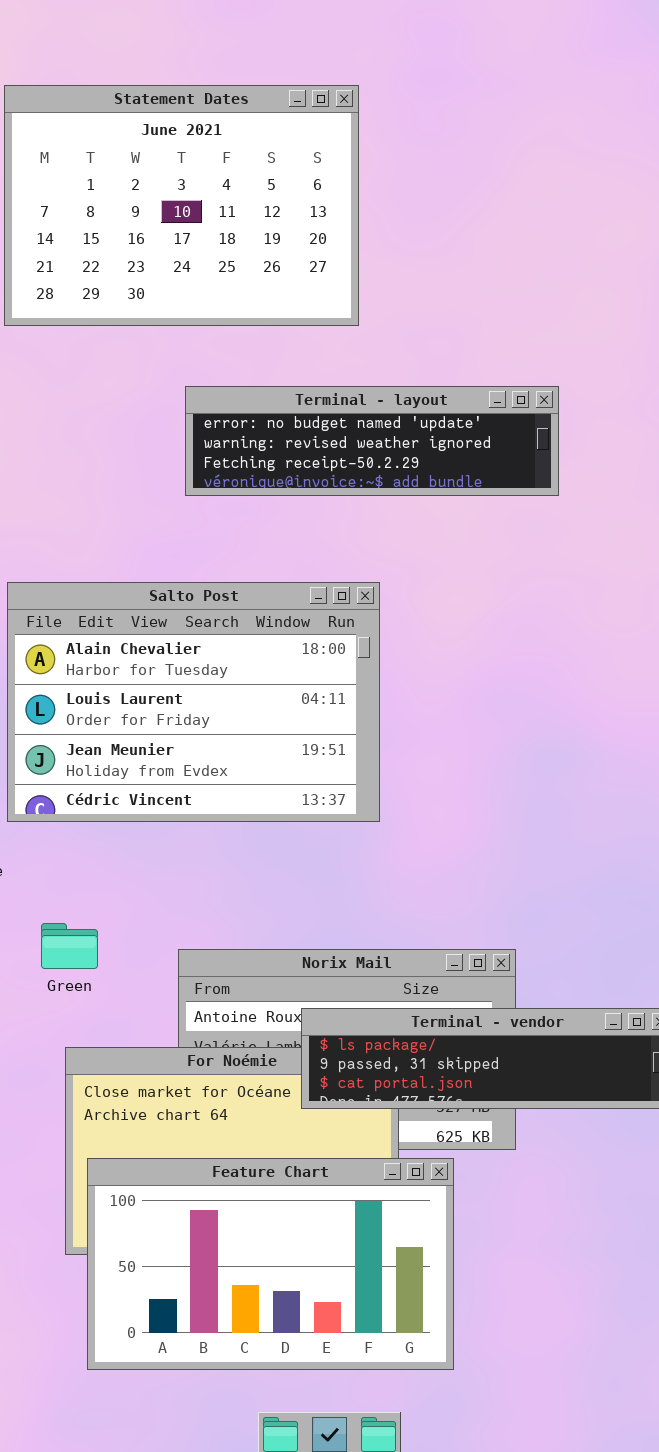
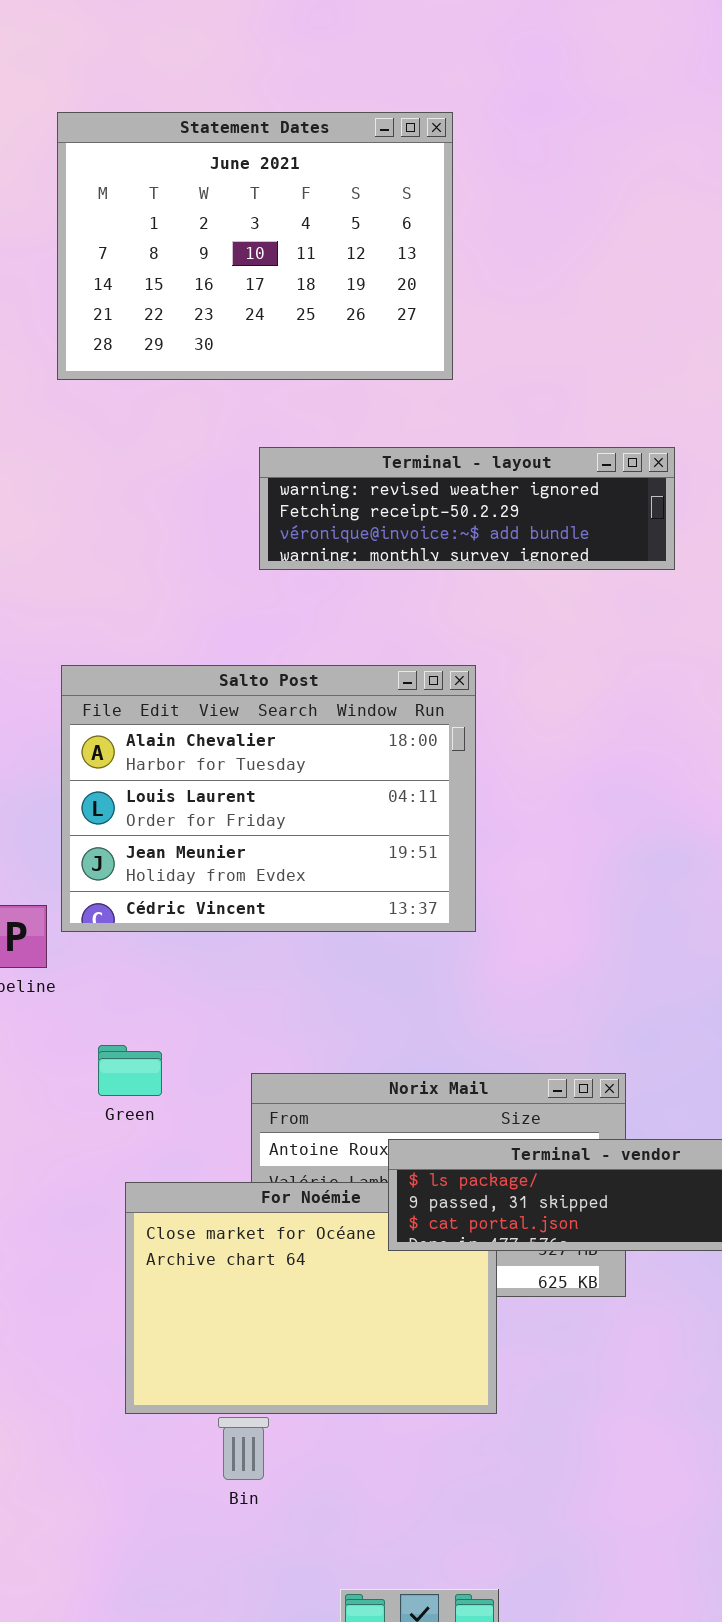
Terminal - layout: [185,386,559,496] -> [259,447,675,570], scrolled down 1 row
Feature Chart: [87,1158,454,1370] -> none, closed

